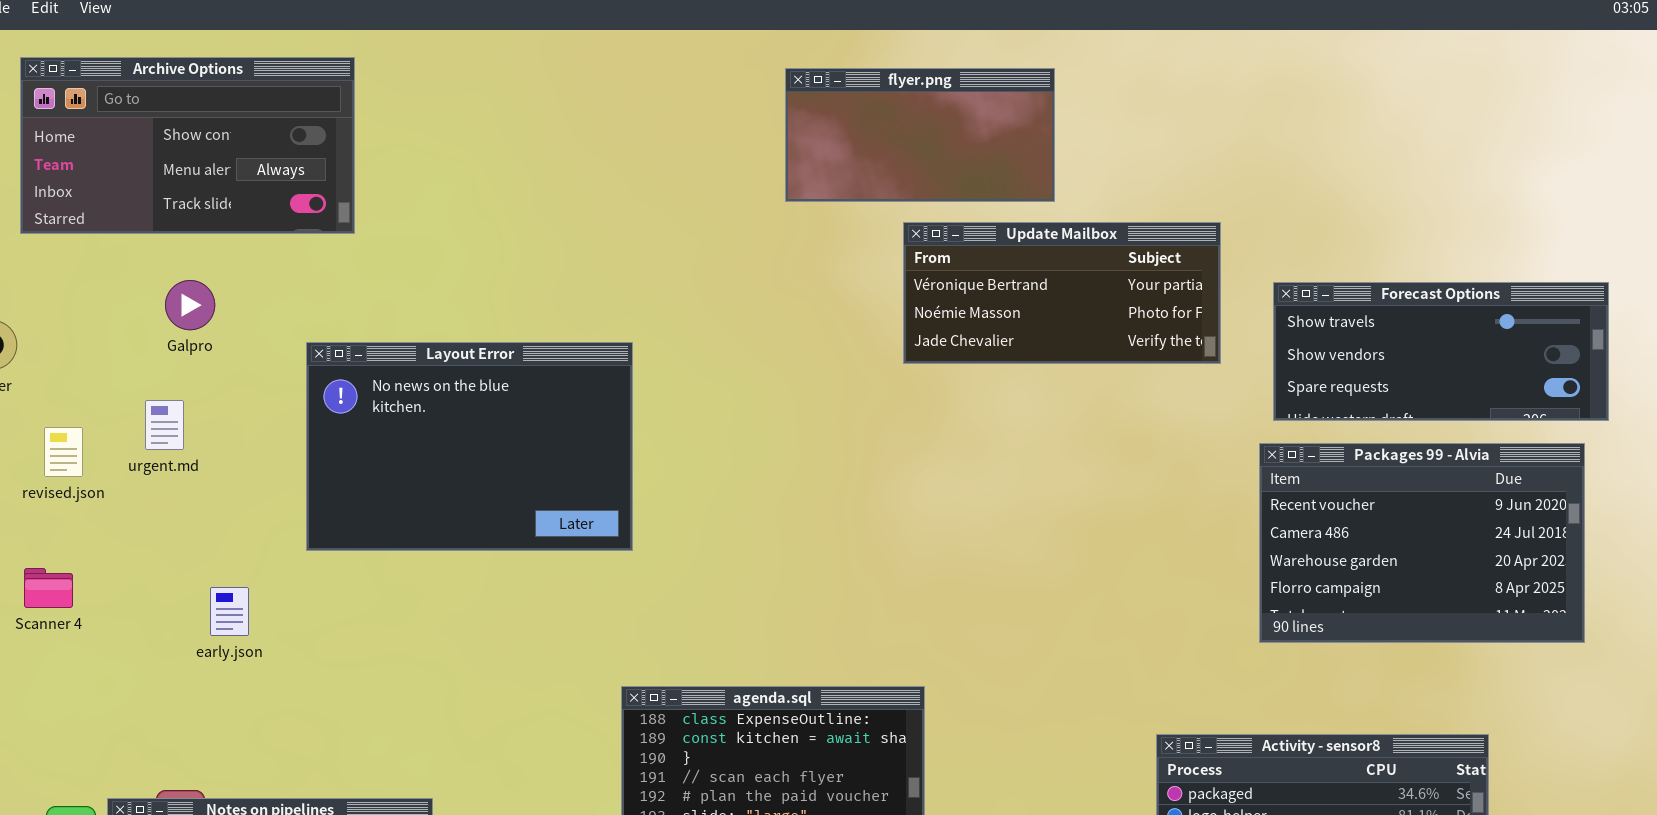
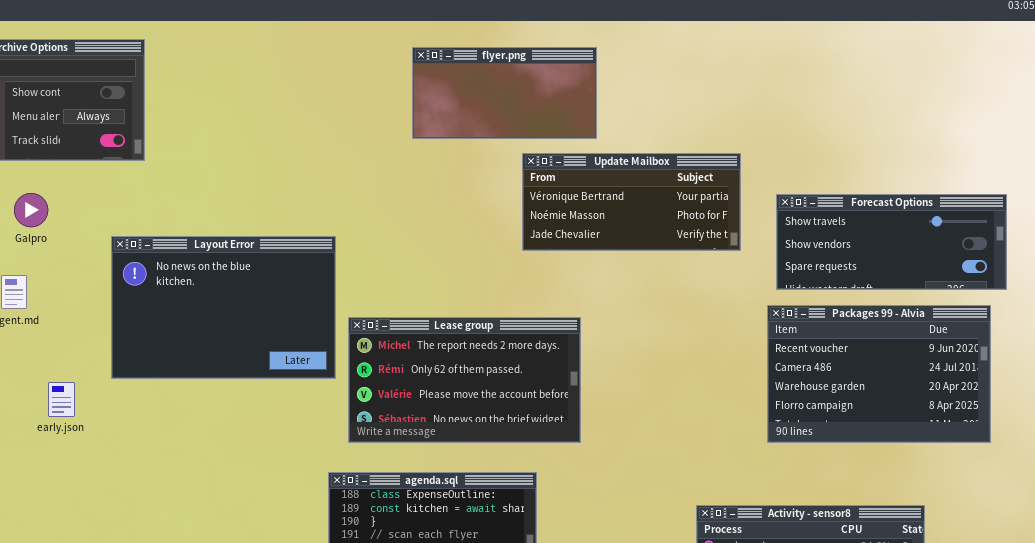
flyer.png: [785,68,1055,202] -> [412,47,597,139], moved
Lease group: none -> [348,317,581,443], opened
early.json: [210,587,249,636] -> [48,382,75,417], moved

